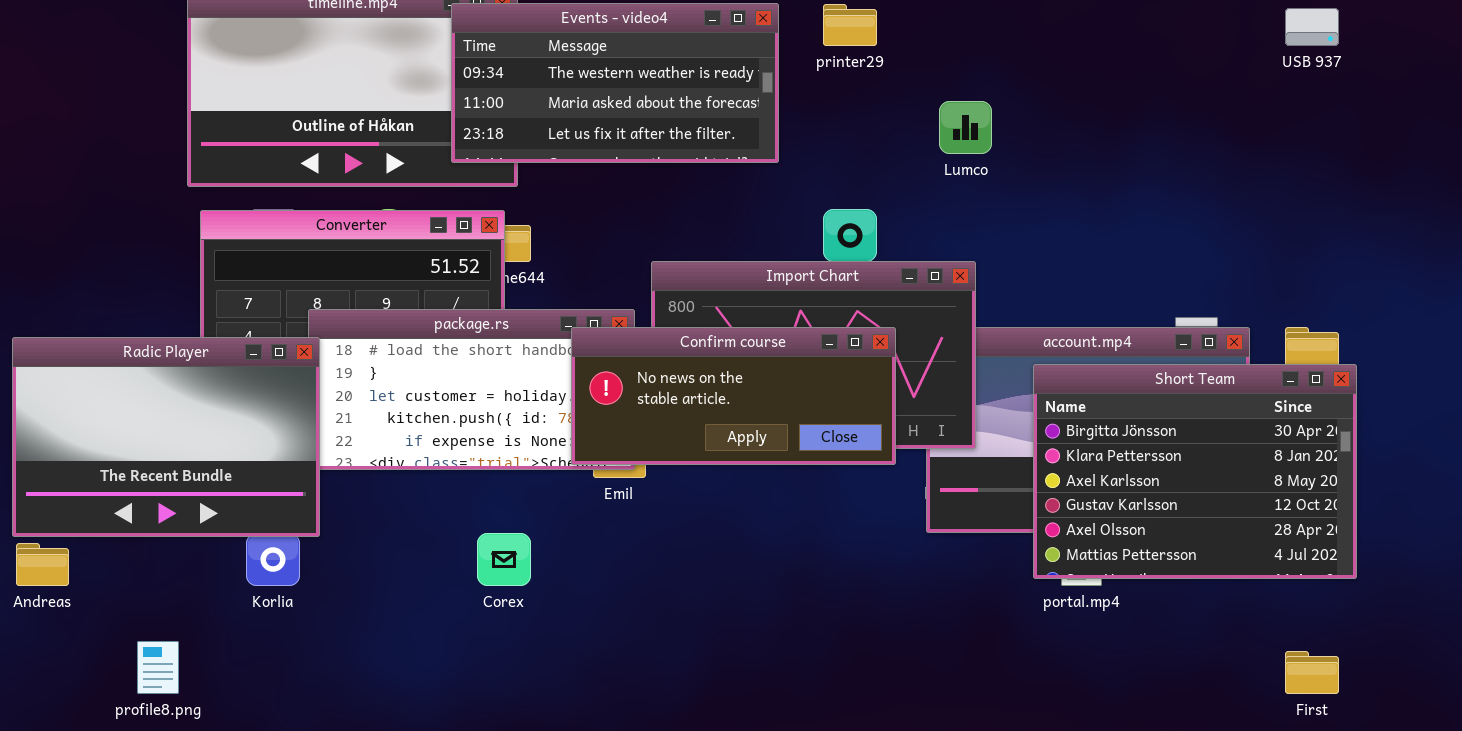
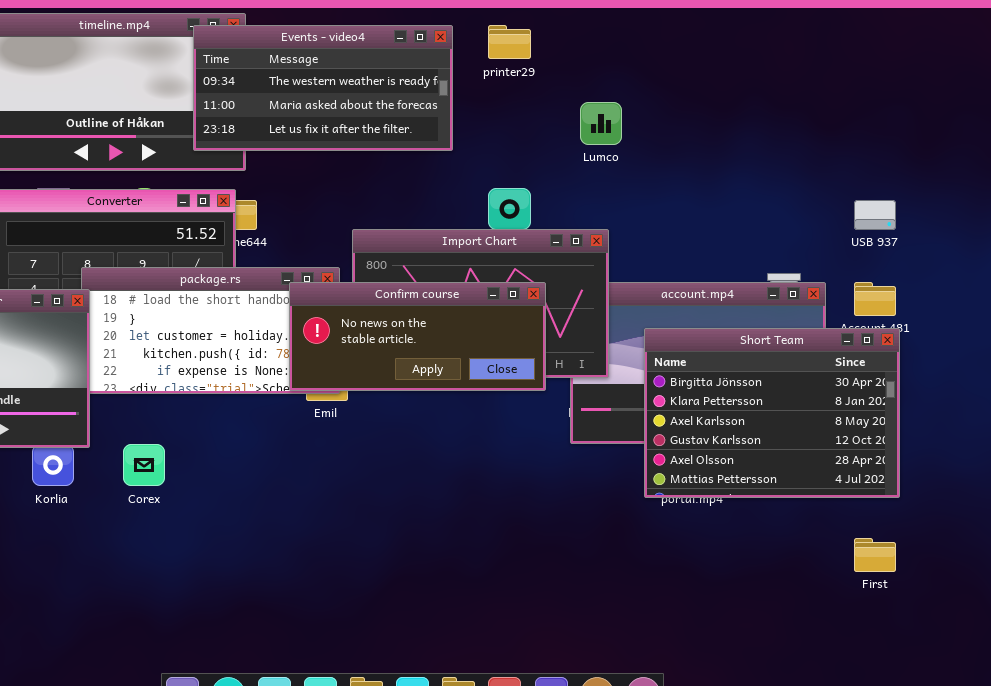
USB 937: [1285,8,1339,46] -> [854,200,896,230], moved
Short Team: [1033,364,1357,579] -> [644,328,900,498], moved
Corex: [477,533,531,586] -> [123,444,165,486], moved

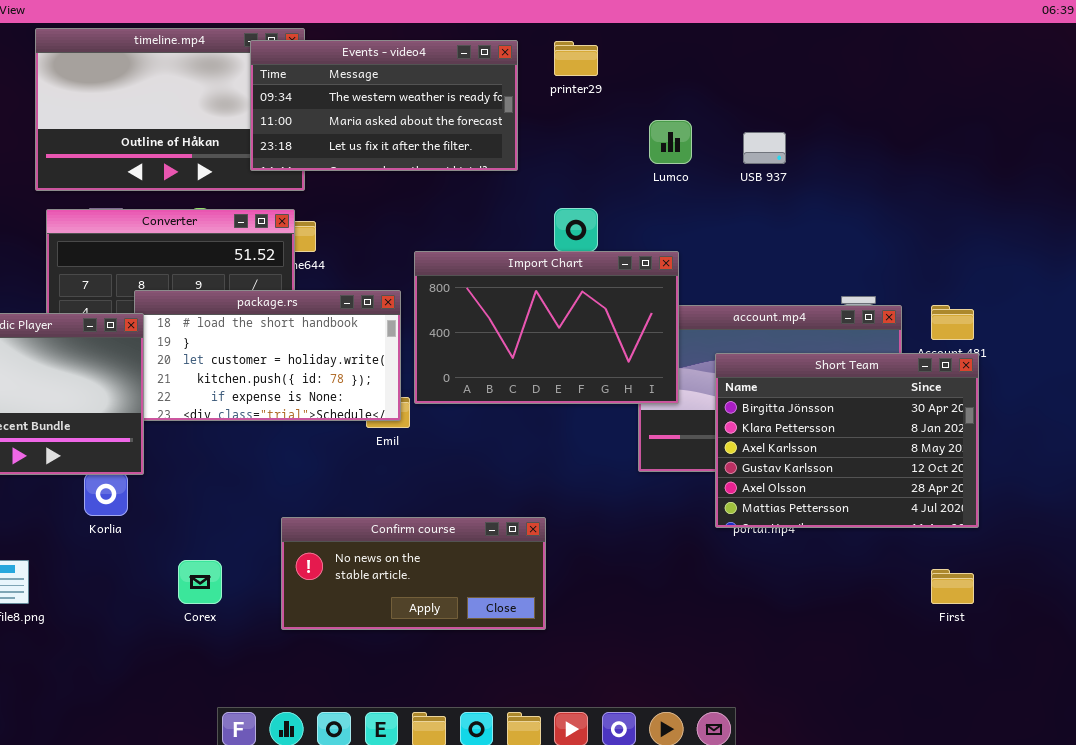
USB 937: [854,200,896,230] -> [743,132,786,164], moved
Confirm course: [289,282,546,391] -> [281,517,546,630], moved
Corex: [123,444,165,486] -> [178,560,222,604], moved

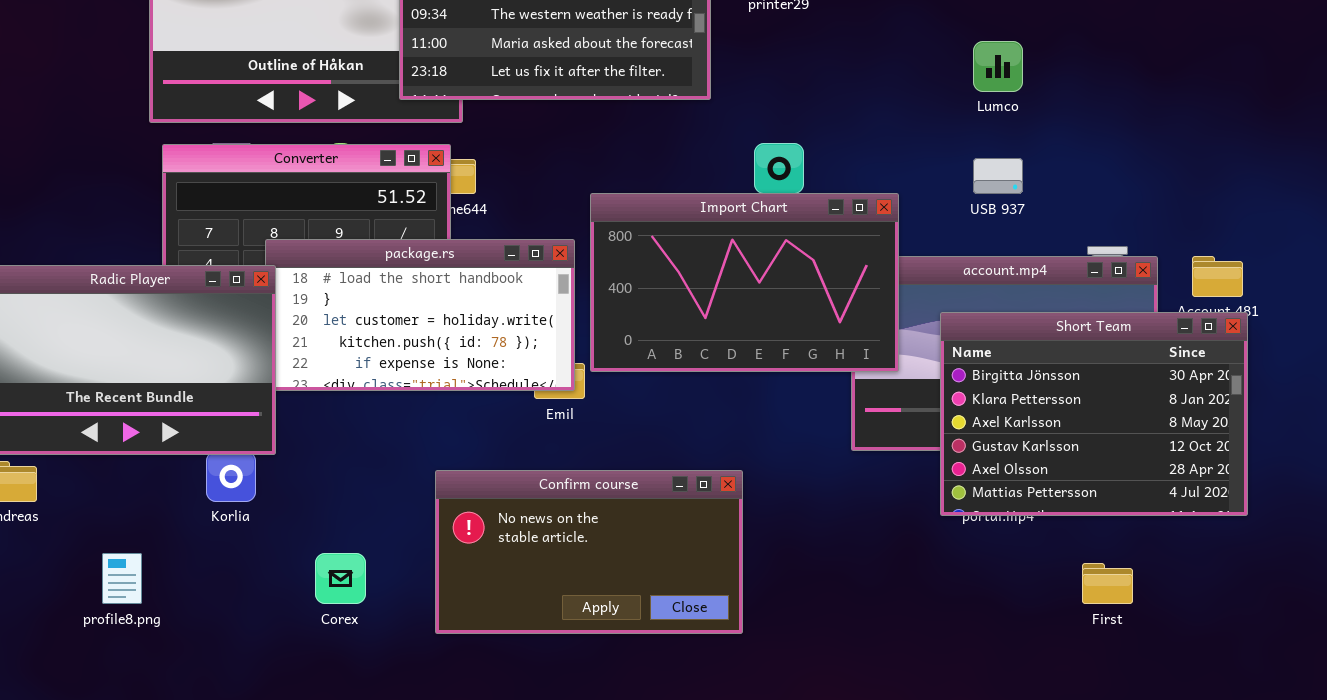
Lumco: [649,120,692,164] -> [973,41,1023,92], moved
USB 937: [743,132,786,164] -> [973,158,1023,194], moved
Confirm course: [281,517,546,630] -> [435,470,743,634], resized
First: [931,569,974,604] -> [1082,563,1133,604], moved

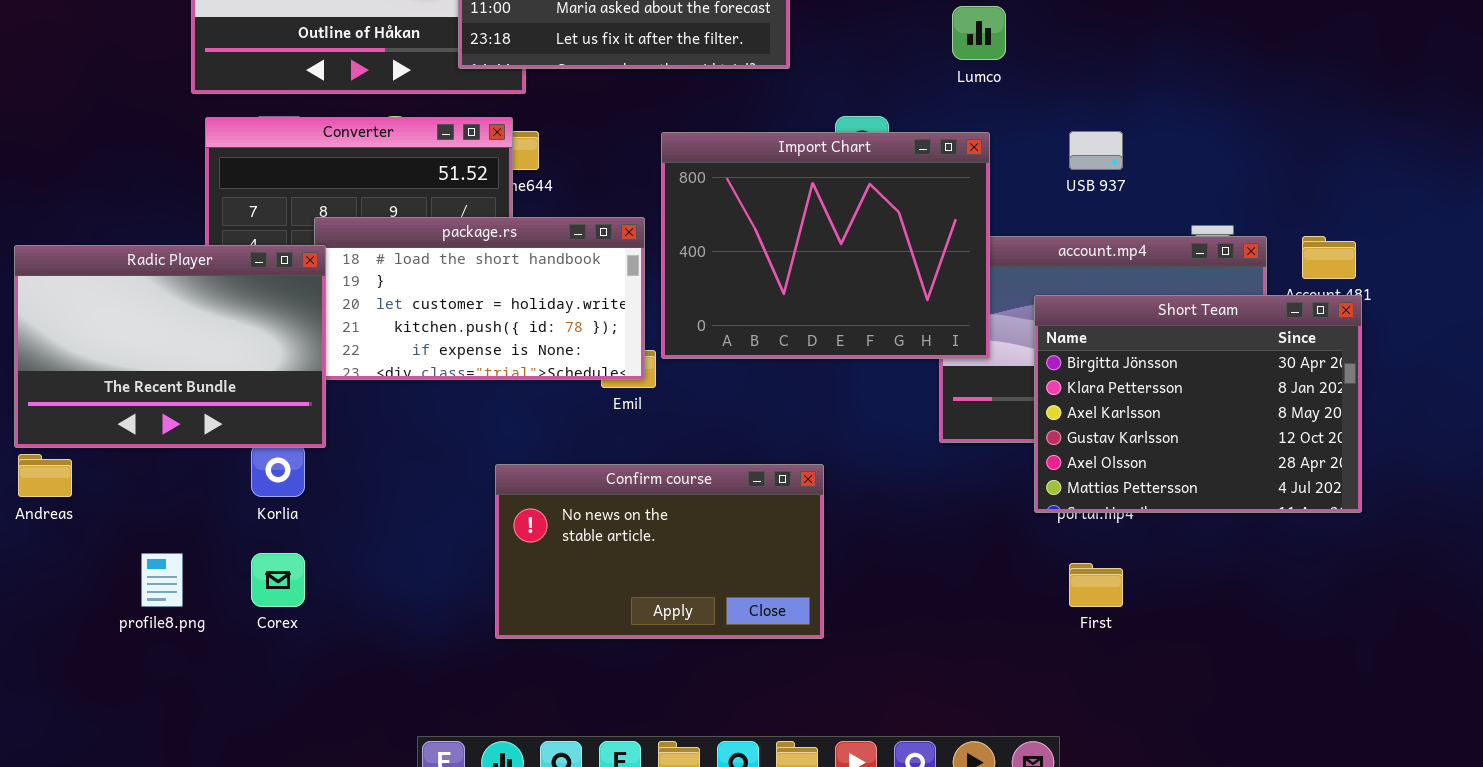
Lumco: [973,41,1023,92] -> [952,6,1006,60], moved
Import Chart: [590,193,899,372] -> [661,132,990,359], resized
Corex: [315,553,366,604] -> [251,553,305,607], moved
First: [1082,563,1133,604] -> [1069,563,1123,607], moved

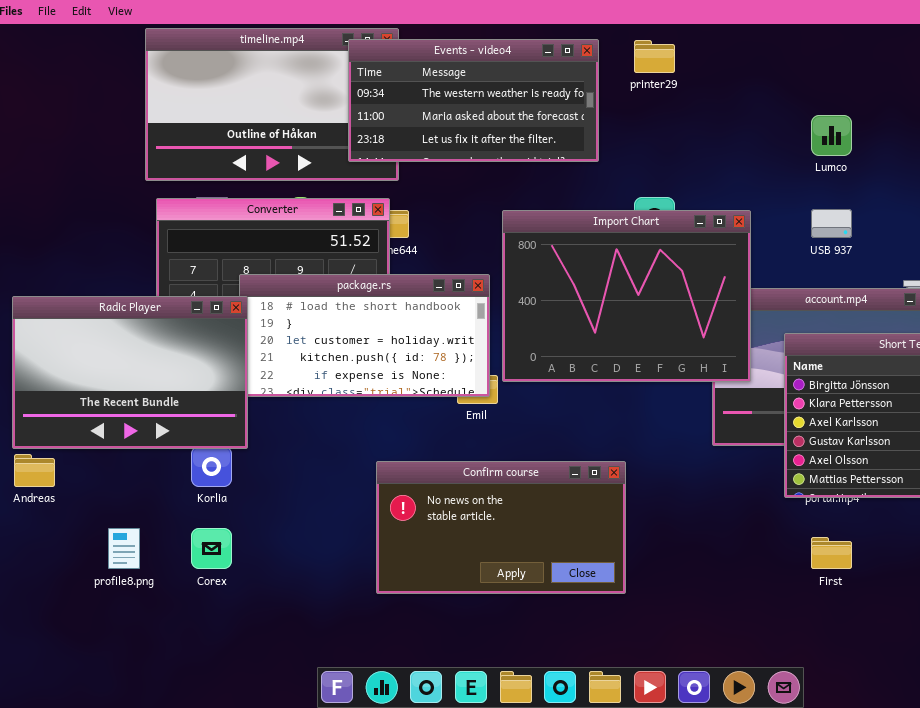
Lumco: [952,6,1006,60] -> [811,115,852,156], moved

